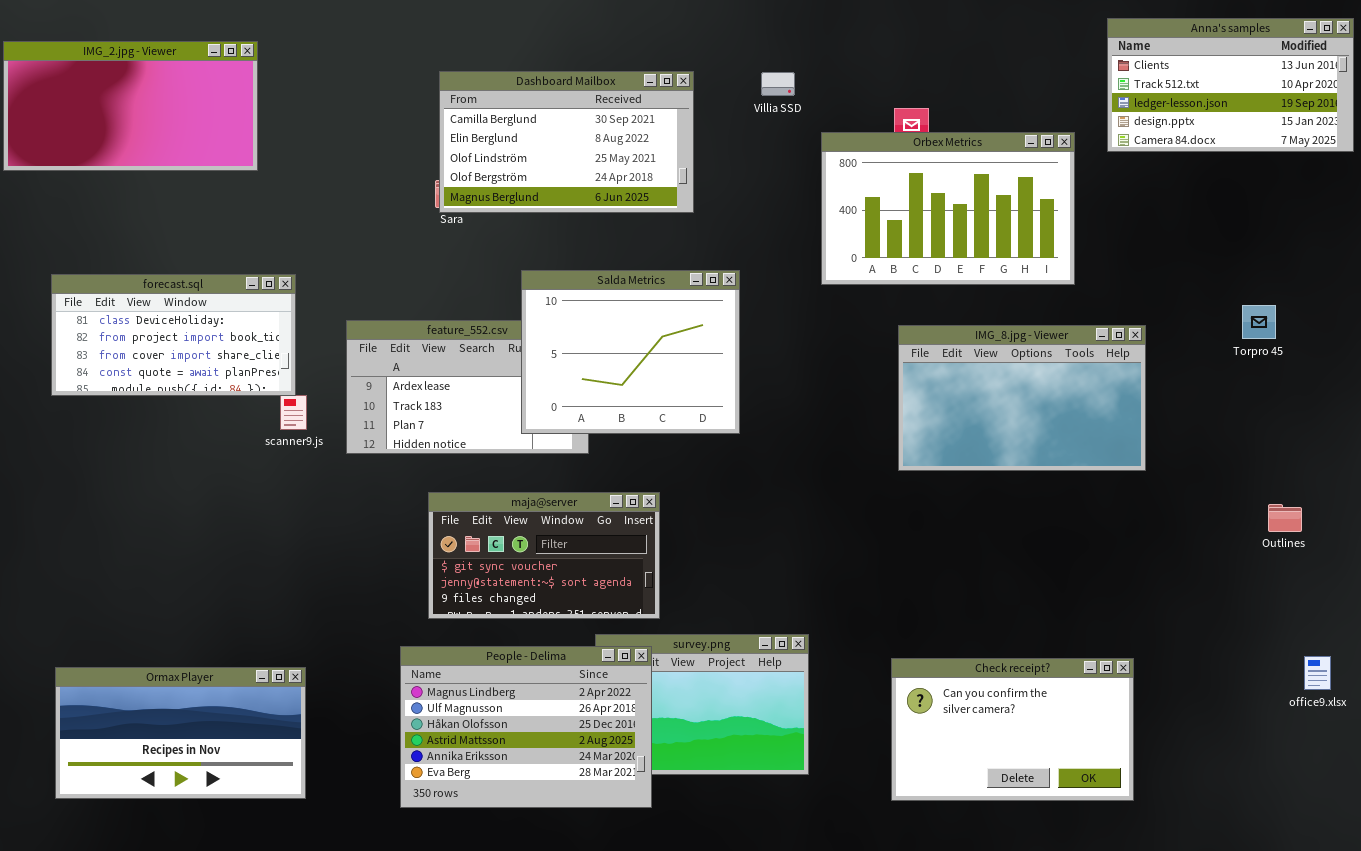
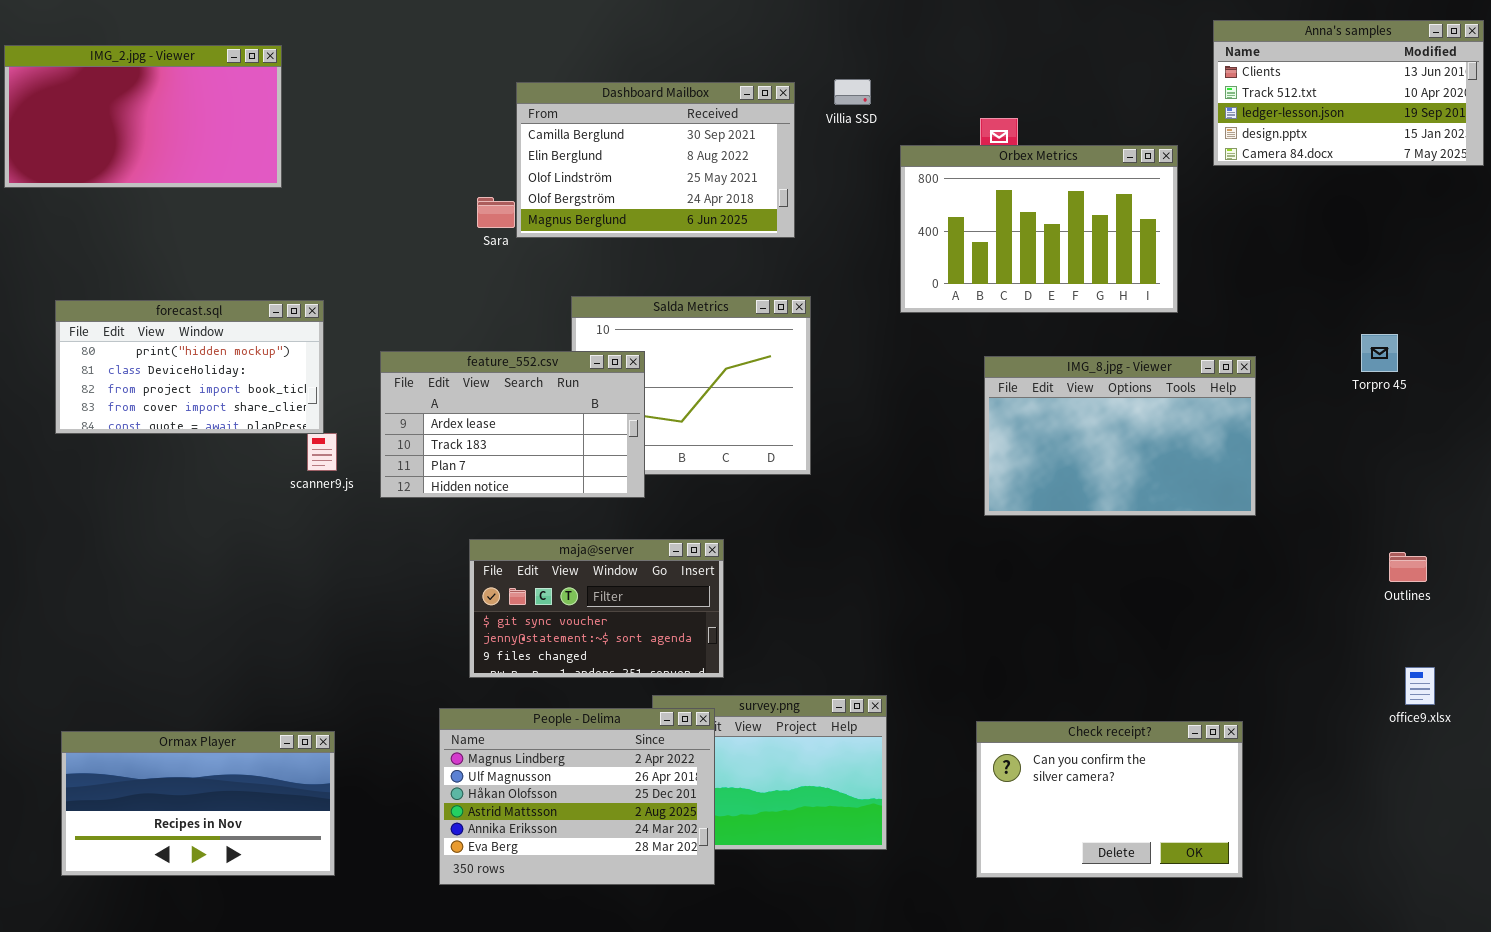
Dashboard Mailbox: [439,71,694,213] -> [516,82,795,238], moved
forecast.sql: [51,274,296,396] -> [55,300,324,434], scrolled up 1 row
feature_552.csv: [346,320,589,454] -> [380,351,645,498], raised
office9.xlsx: [1304,656,1331,690] -> [1405,667,1435,705], moved

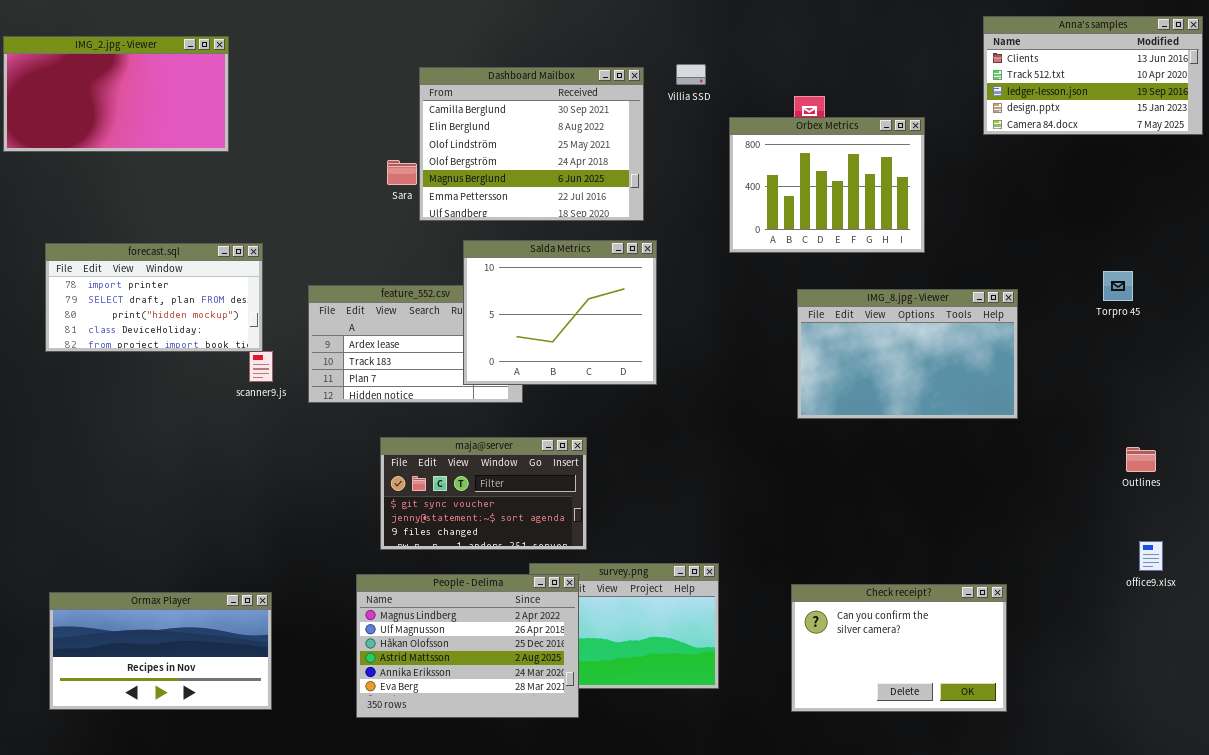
Dashboard Mailbox: [516,82,795,238] -> [419,67,644,221], resized
Orbex Metrics: [900,145,1178,313] -> [729,117,925,253], resized
Salda Metrics: [571,296,811,475] -> [463,240,657,385], raised
forecast.sql: [55,300,324,434] -> [45,243,263,352], scrolled up 2 rows

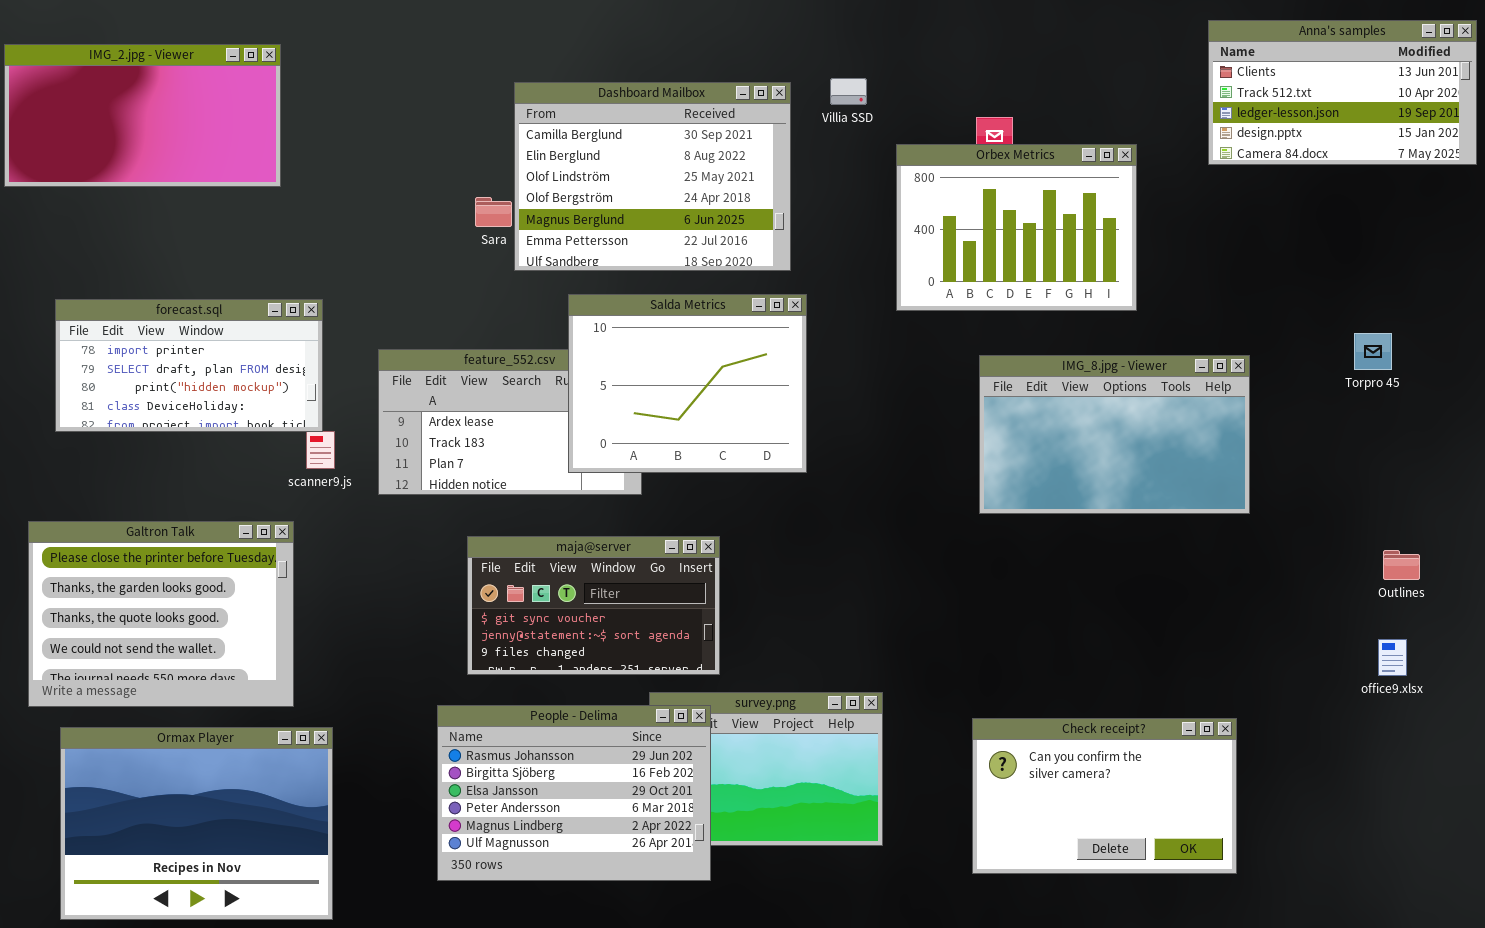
Galtron Talk: none -> [28,521,294,707], opened
office9.xlsx: [1139,541,1163,571] -> [1378,639,1407,676], moved
People - Delima: [356,574,579,718] -> [437,705,711,881], scrolled up 4 rows
Ormax Player: [49,592,272,710] -> [60,727,333,920], resized

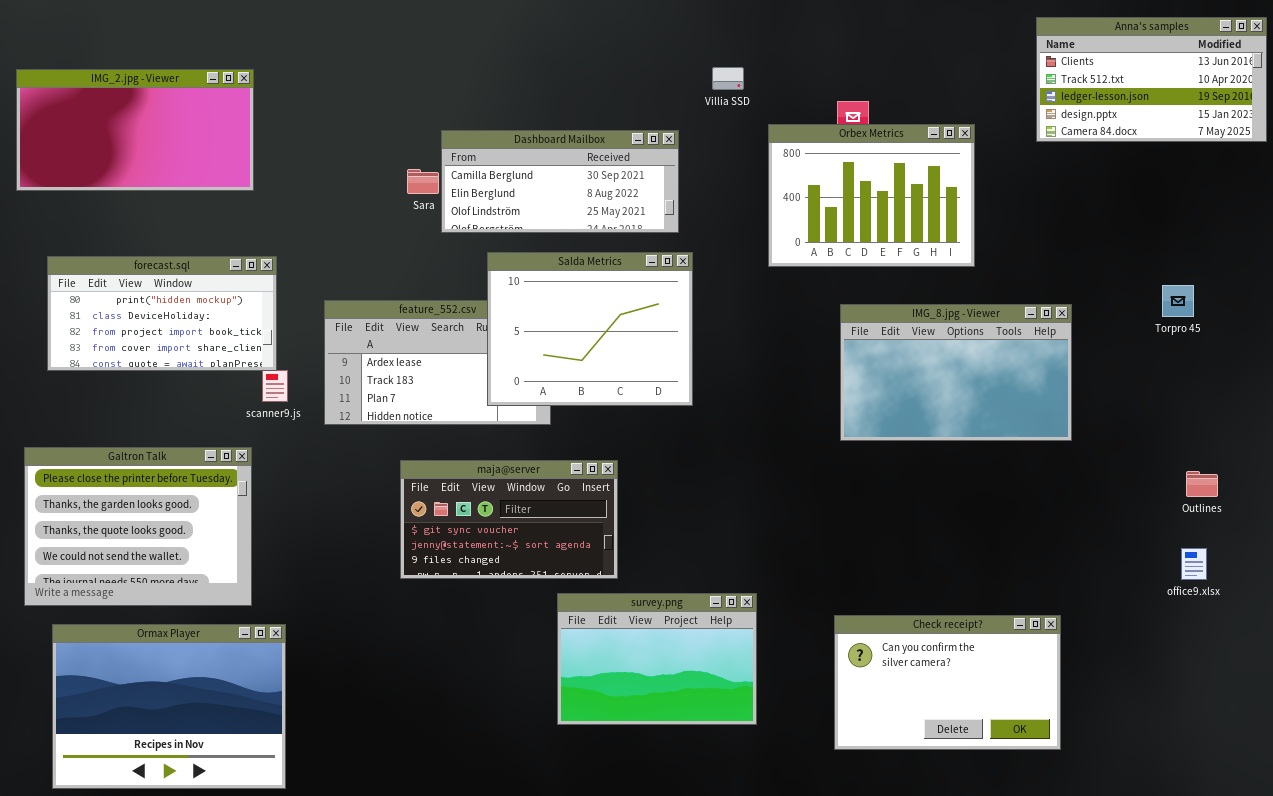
IMG_2.jpg - Viewer: [4,44,281,187] -> [16,69,254,191], moved
Dashboard Mailbox: [514,82,791,271] -> [441,130,679,233], resized
forecast.sql: [55,299,323,432] -> [47,256,277,371], scrolled down 2 rows
People - Delima: [437,705,711,881] -> none, closed

